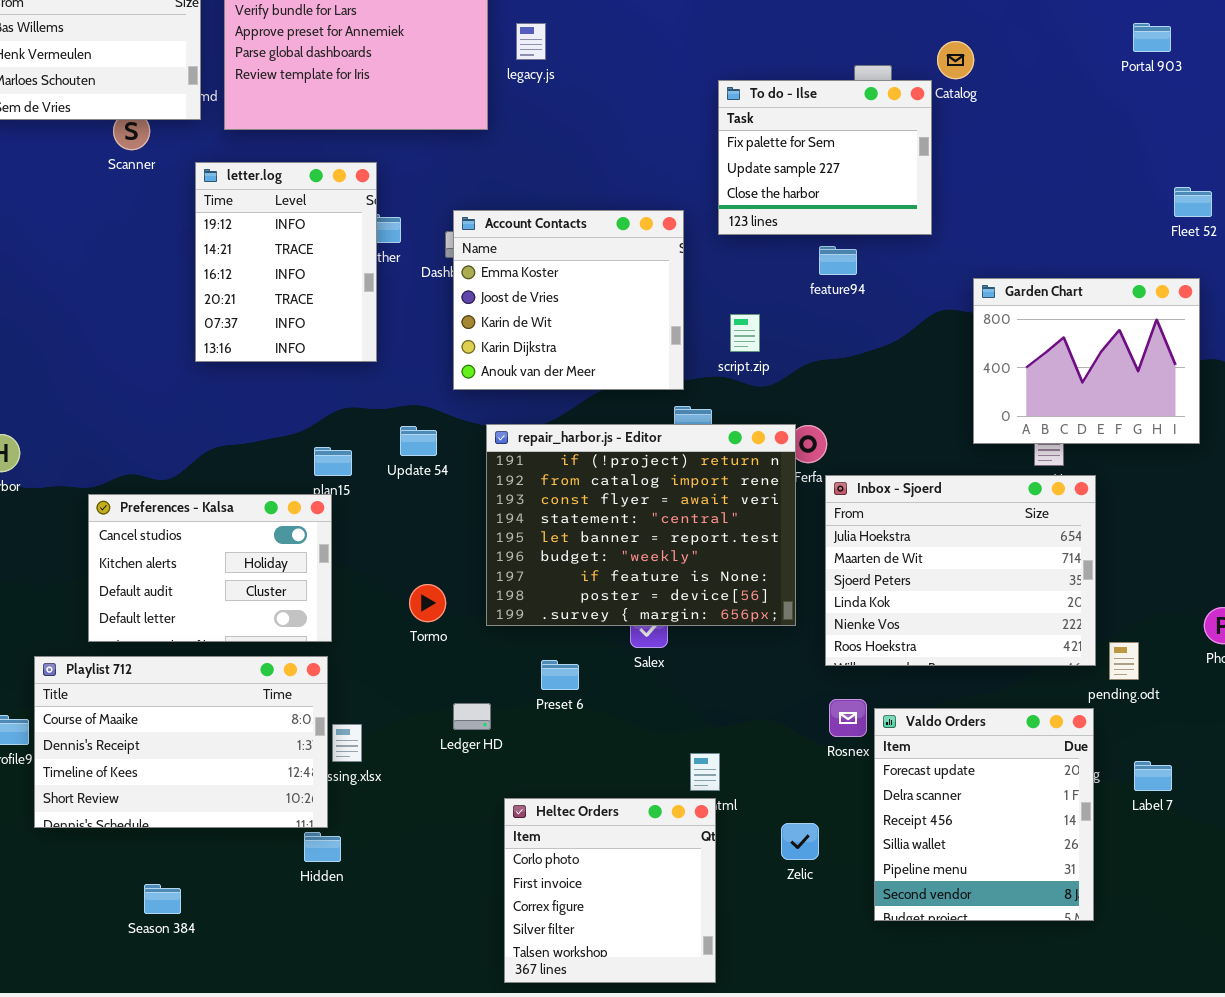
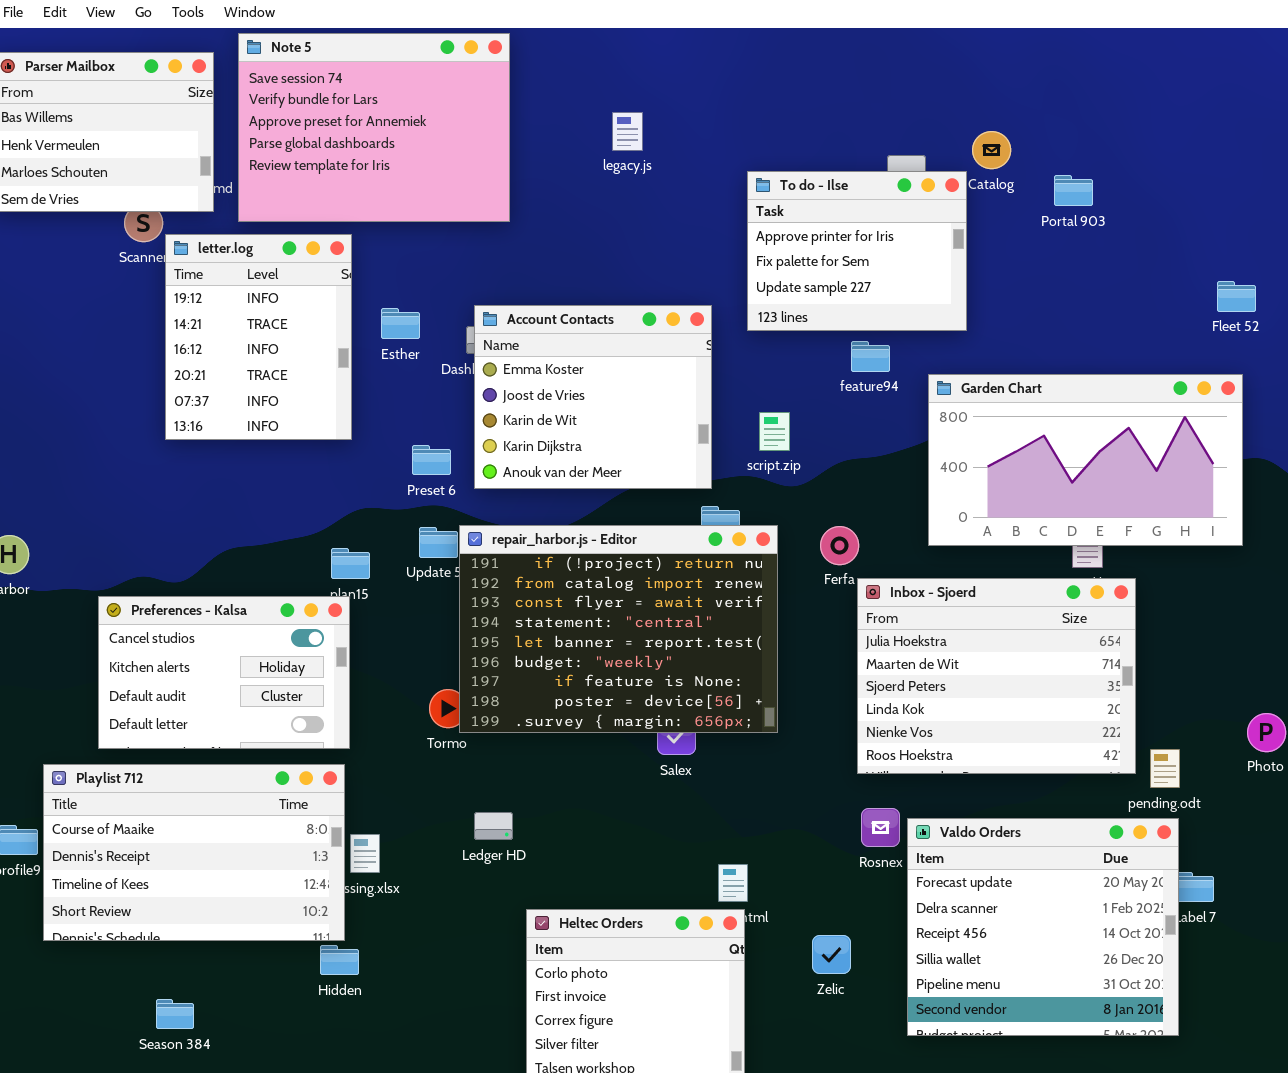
legacy.js: [516,23,546,60] -> [612,112,643,151], moved
Portal 903: [1133,23,1171,52] -> [1054,175,1093,206], moved
To do - Ilse: [718,80,932,235] -> [747,171,967,331], scrolled up 1 row
letter.log: [195,162,377,362] -> [165,234,352,440], moved
Garden Chart: [973,278,1200,444] -> [928,374,1243,546], resized
repair_harbor.js - Editor: [486,424,796,626] -> [459,525,778,733], moved
Preset 6: [541,660,579,690] -> [412,445,451,475], moved
Valdo Orders: [874,708,1094,921] -> [907,818,1179,1036], resized

